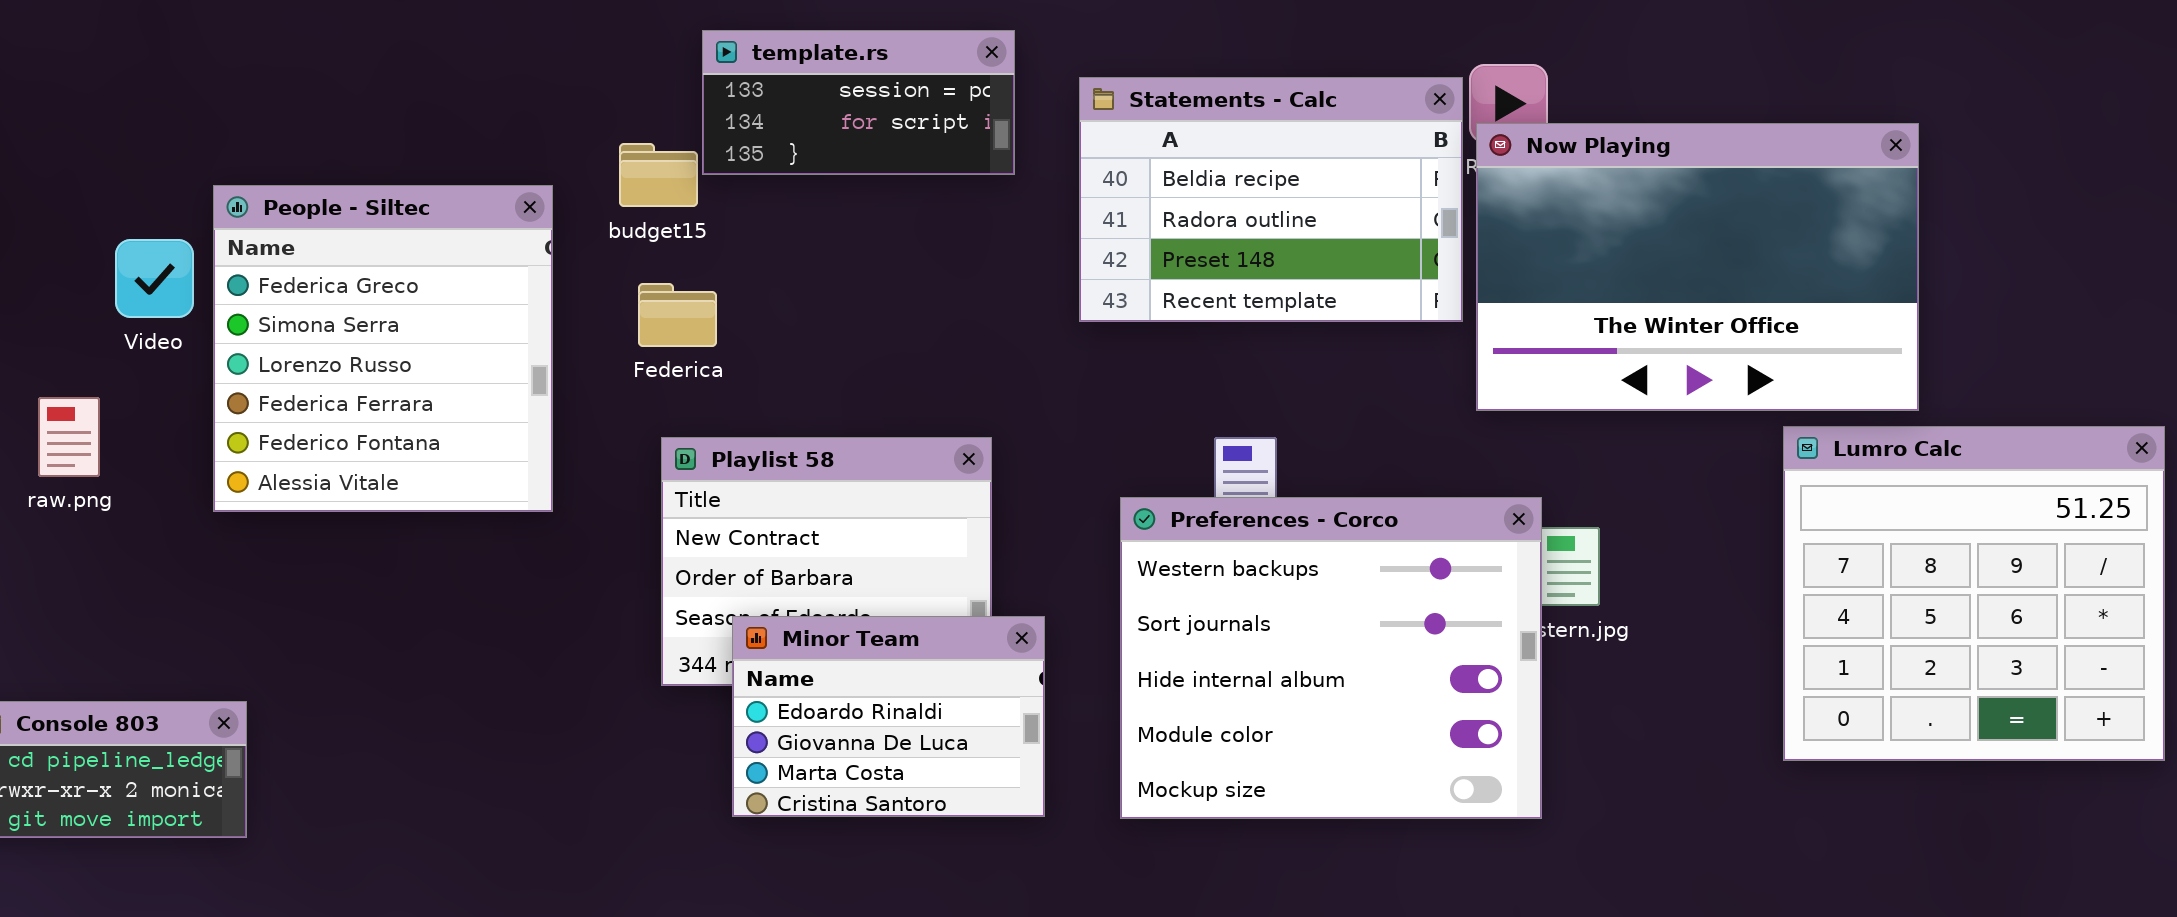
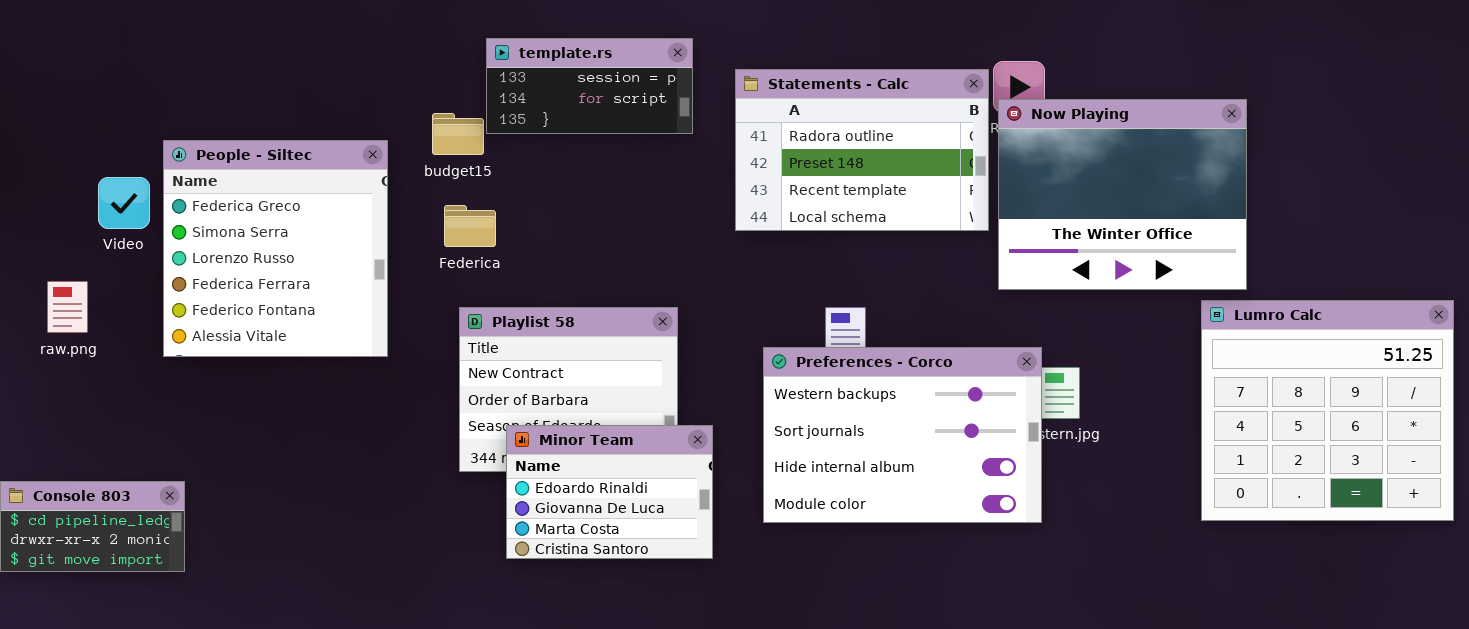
Statements - Calc: [1079,77,1463,322] -> [735,69,989,231], scrolled down 1 row
Now Playing: [1476,123,1919,411] -> [998,99,1247,290], resized
Preferences - Corco: [1120,497,1542,819] -> [763,347,1042,523], resized

